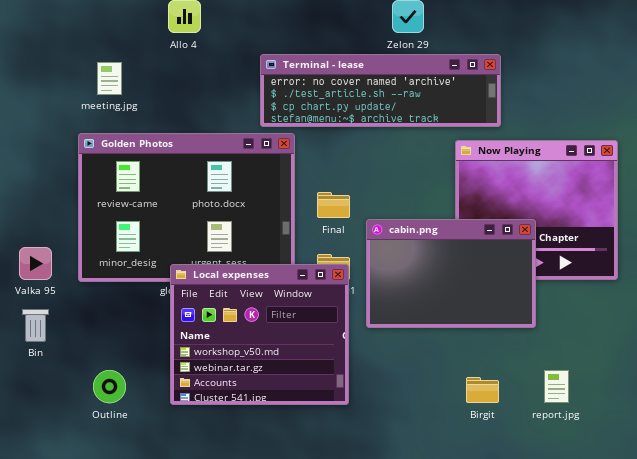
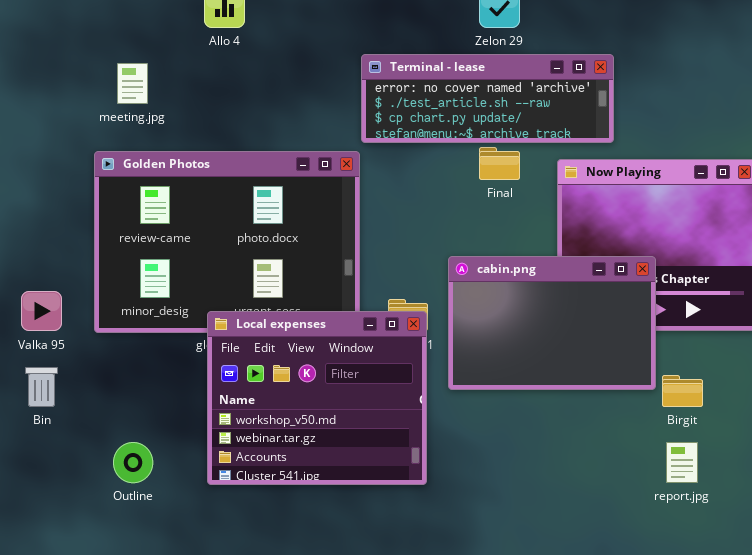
Terminal - lease: [260,54,501,127] -> [361,54,614,143], resized
Final: [317,192,350,218] -> [479,147,520,180], moved
Birgit: [466,377,499,403] -> [662,375,703,407], moved

